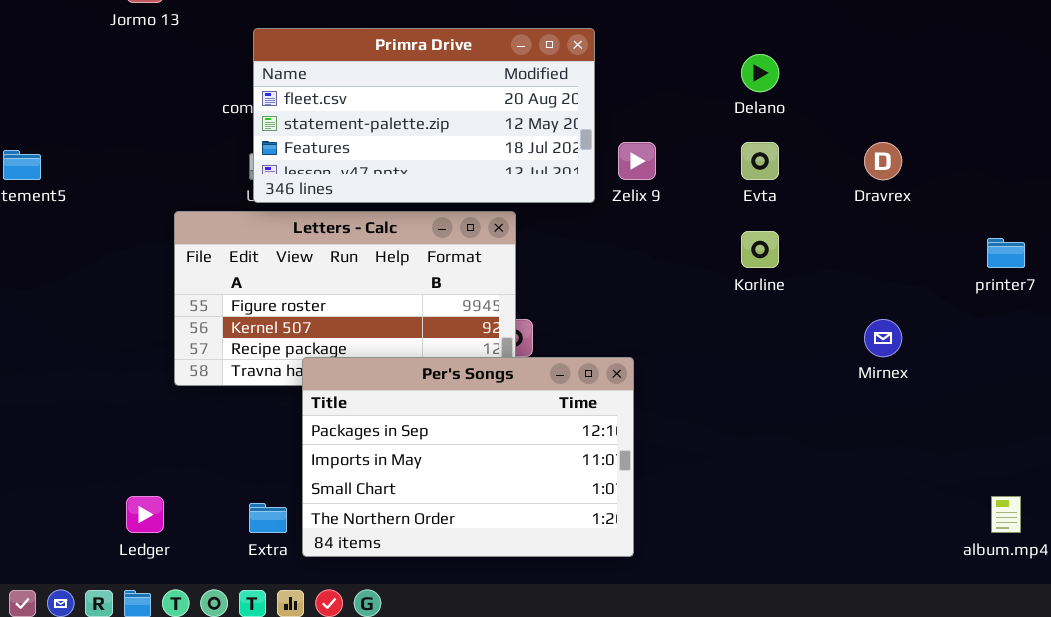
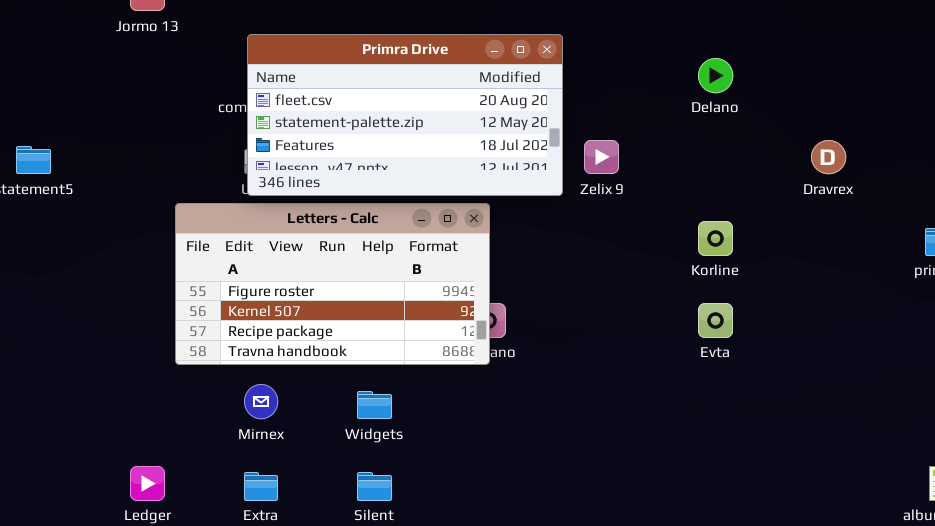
Evta: [741,142,779,180] -> [698,303,733,338], moved
Mirnex: [864,319,902,357] -> [244,384,278,419], moved
Per's Songs: [302,357,634,557] -> none, closed

